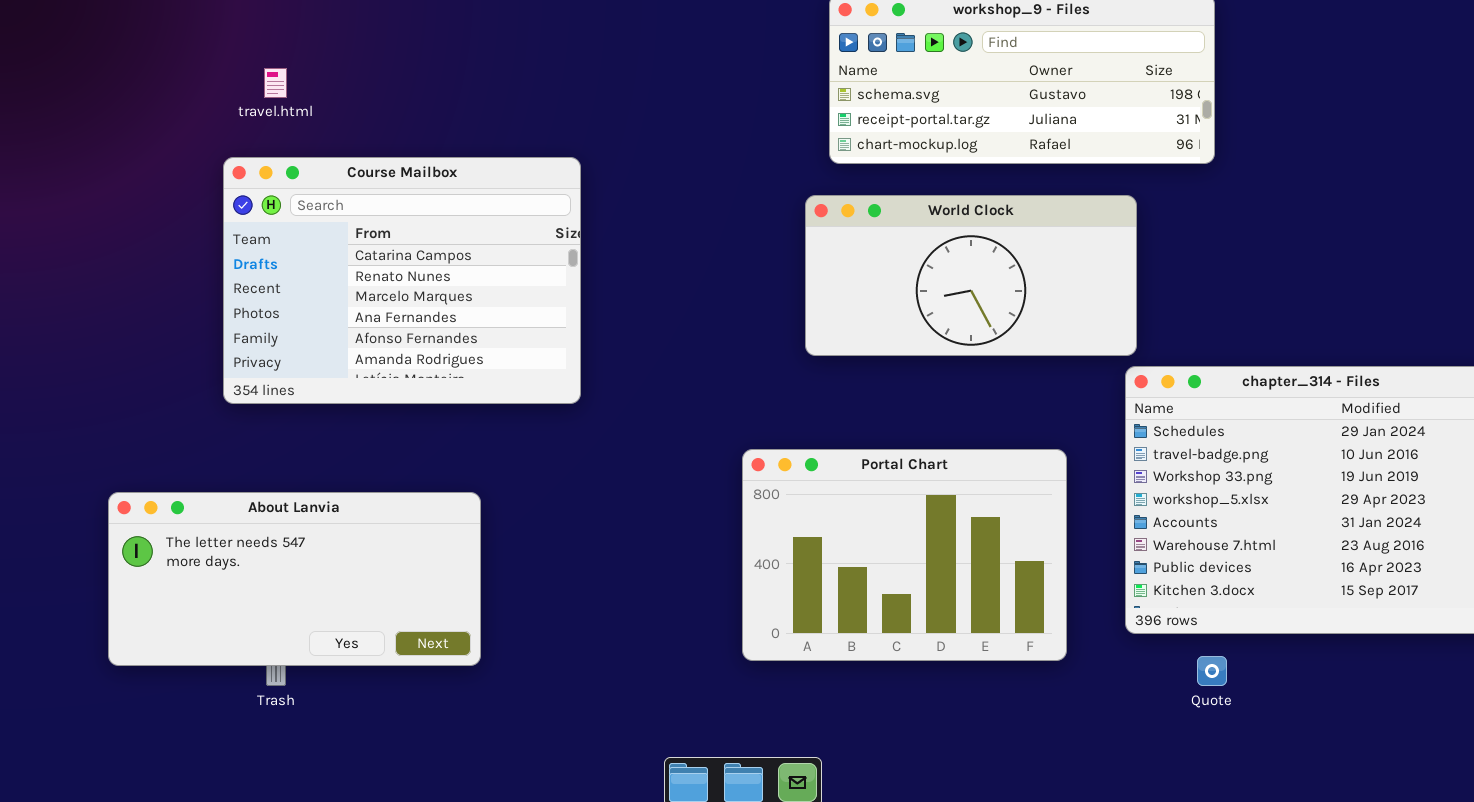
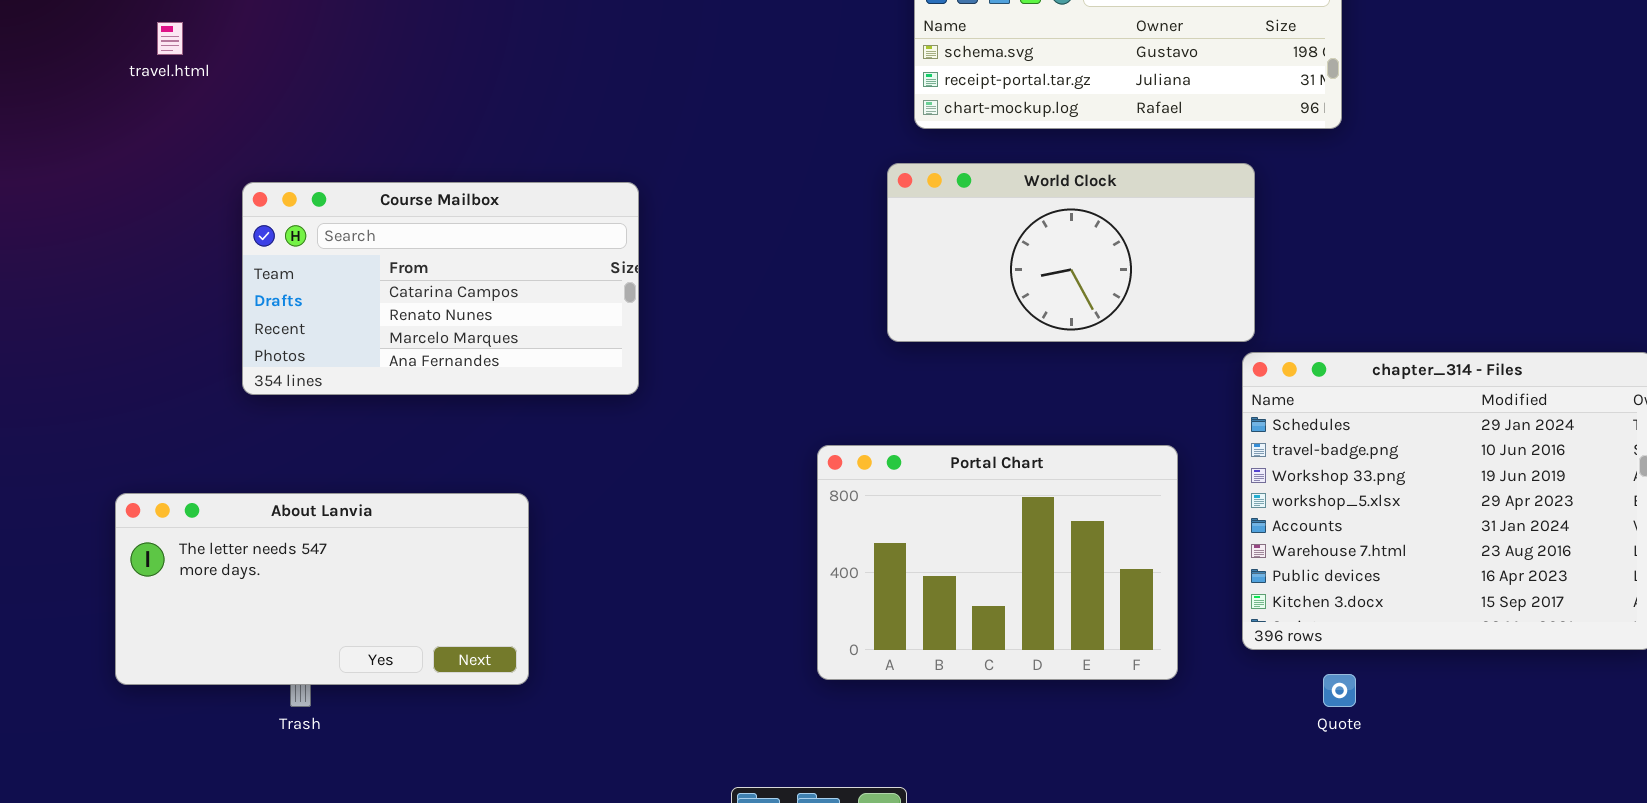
travel.html: [264,68,287,98] -> [157,22,183,55], moved
Course Mailbox: [223,157,581,404] -> [242,182,639,395], resized

